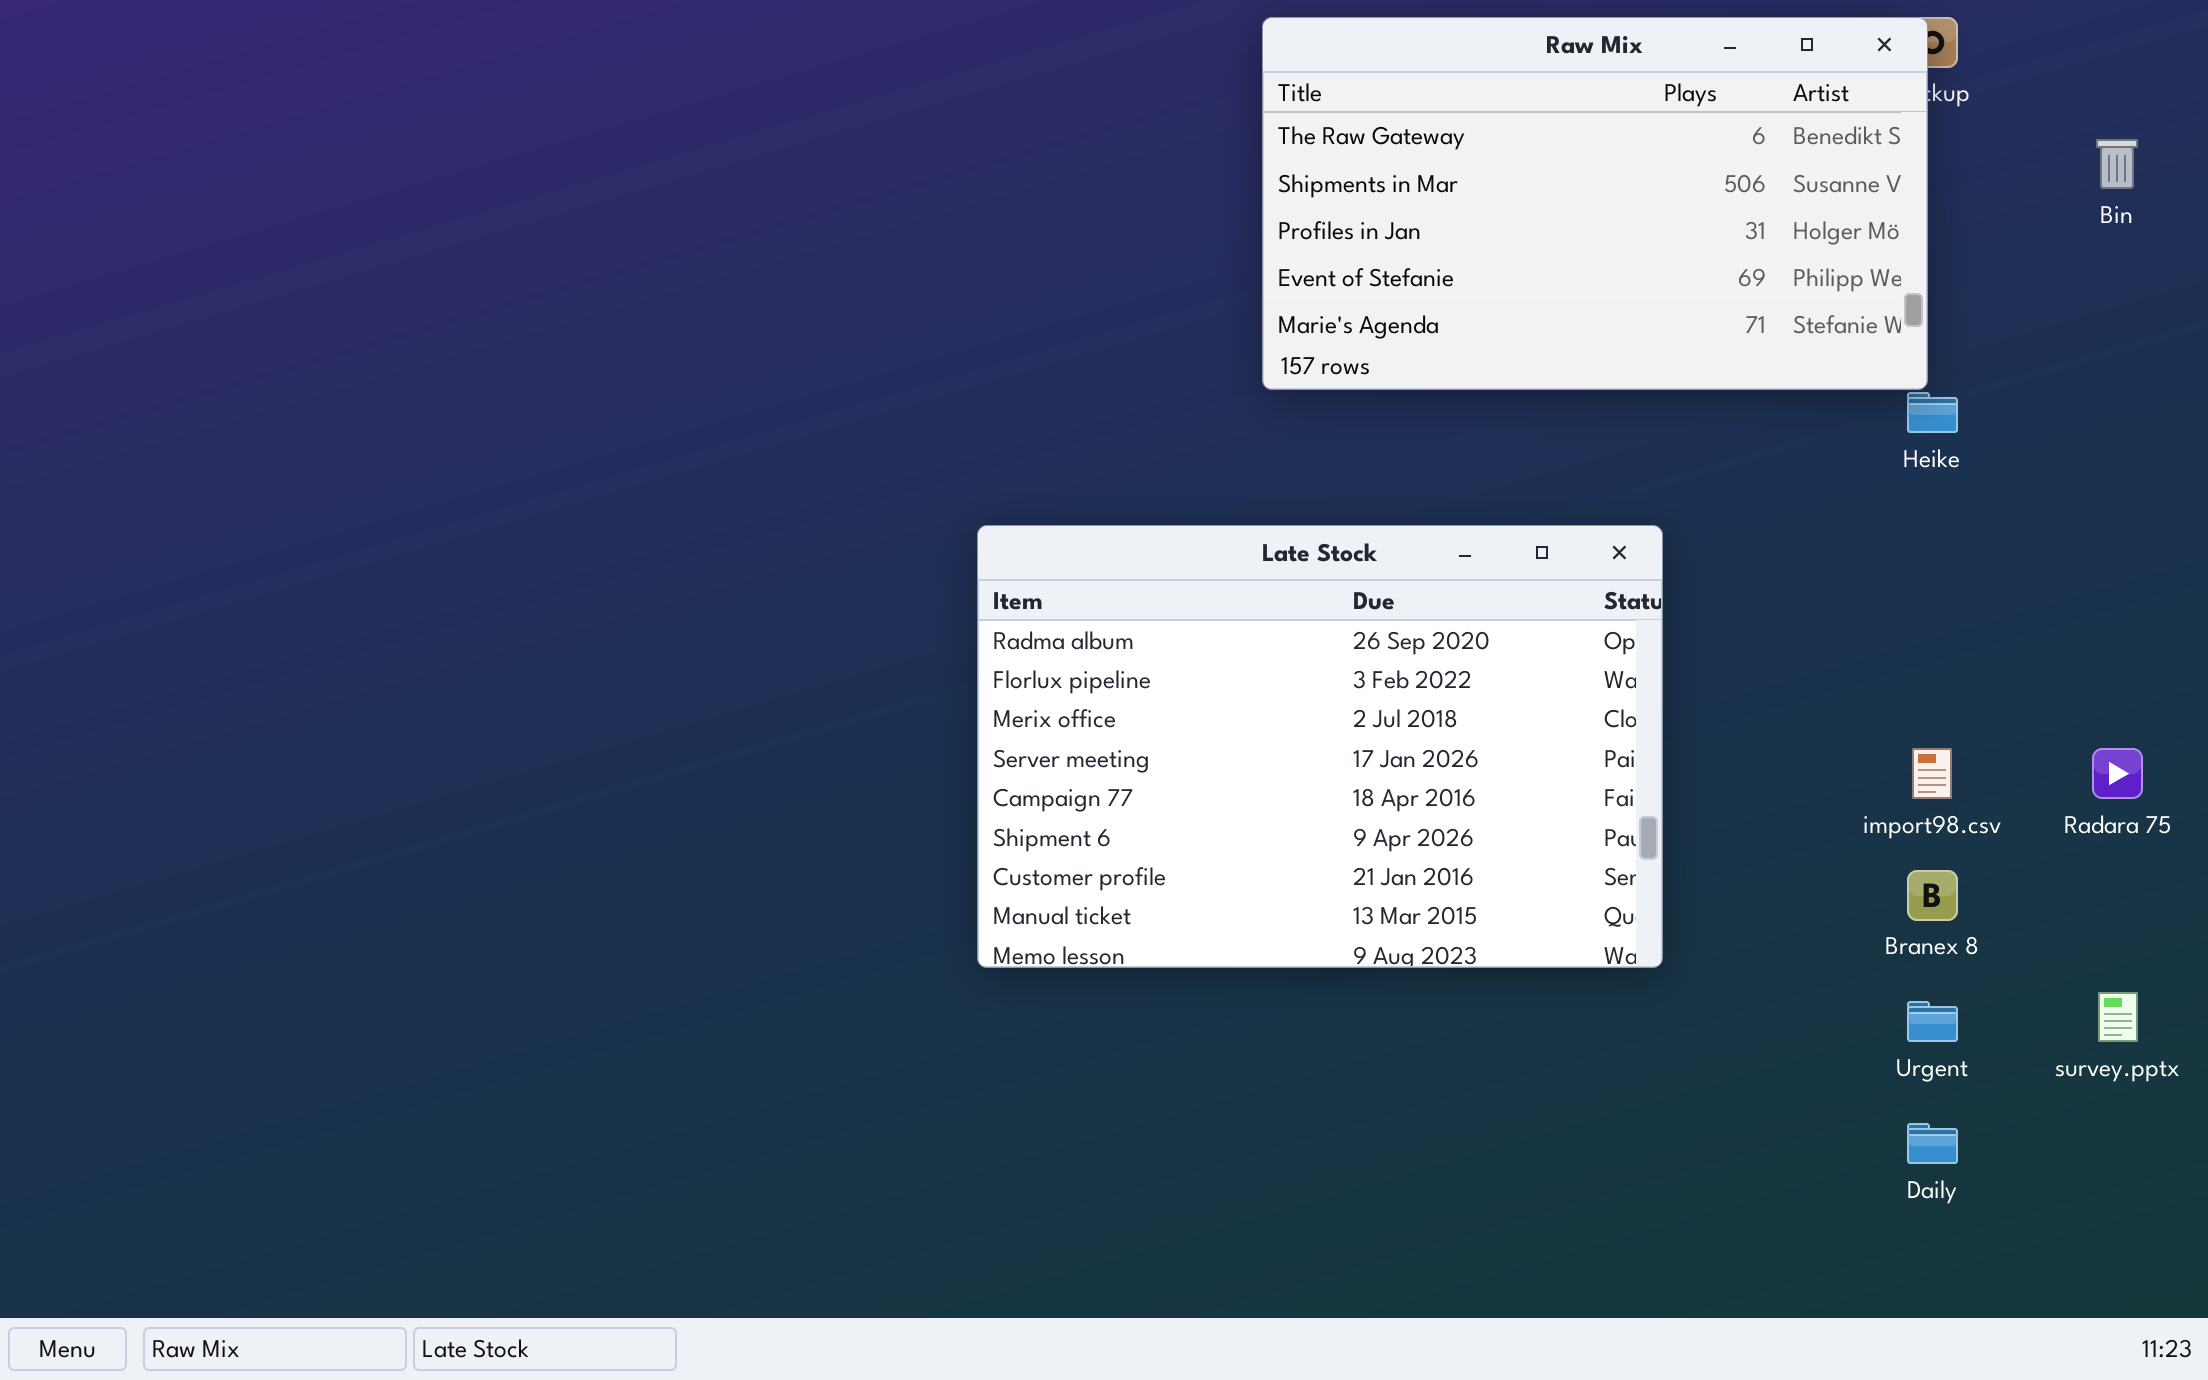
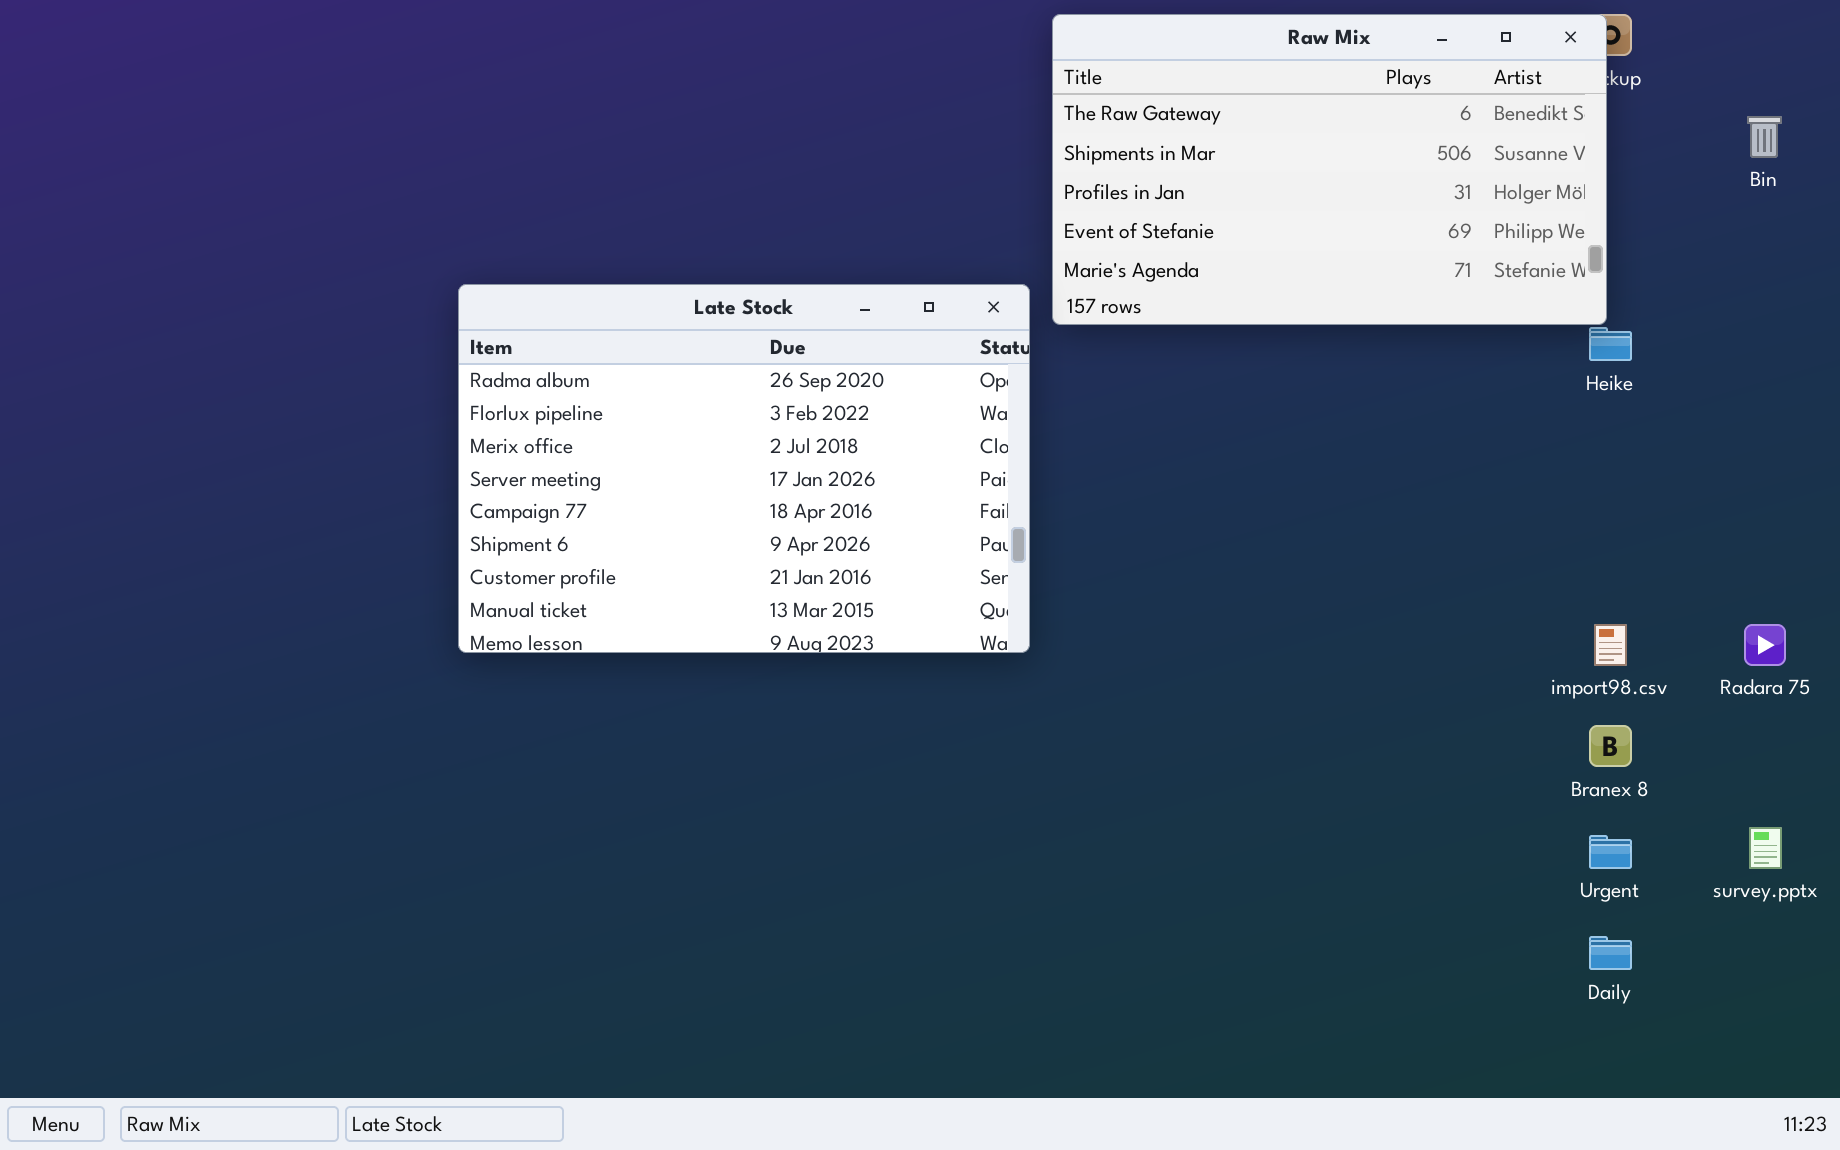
Late Stock: [977,525,1663,968] -> [458,284,1030,653], moved

